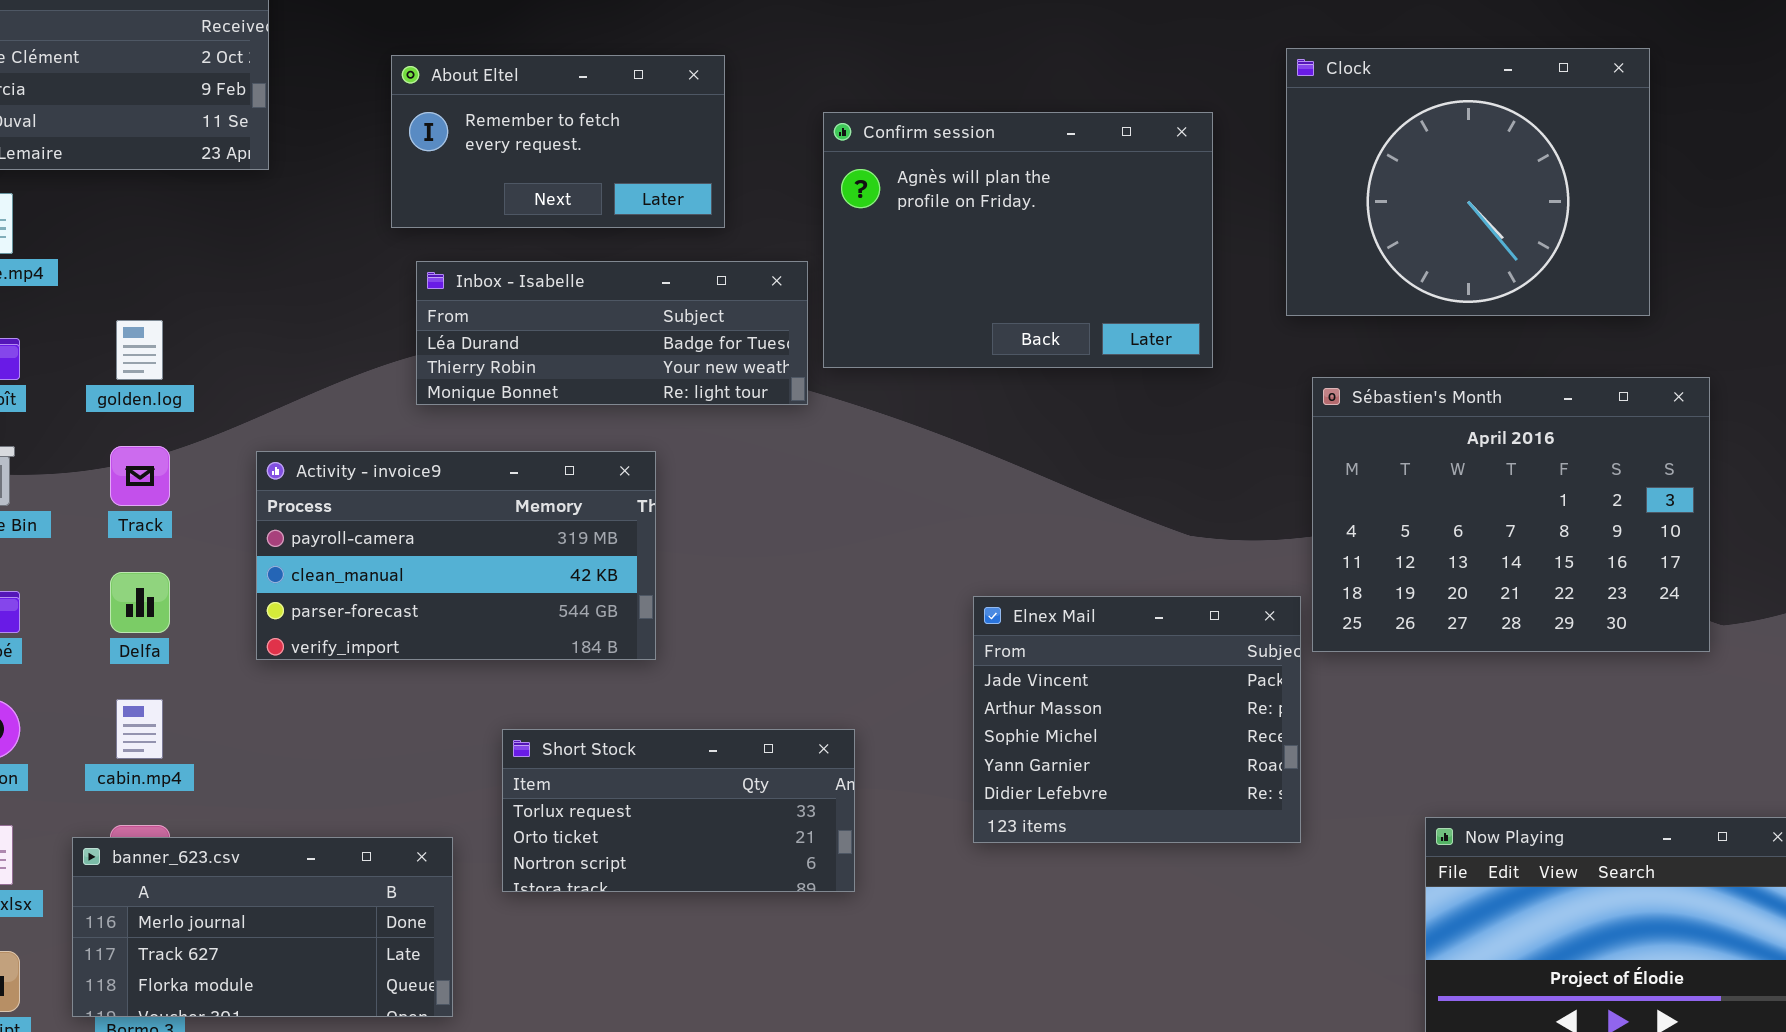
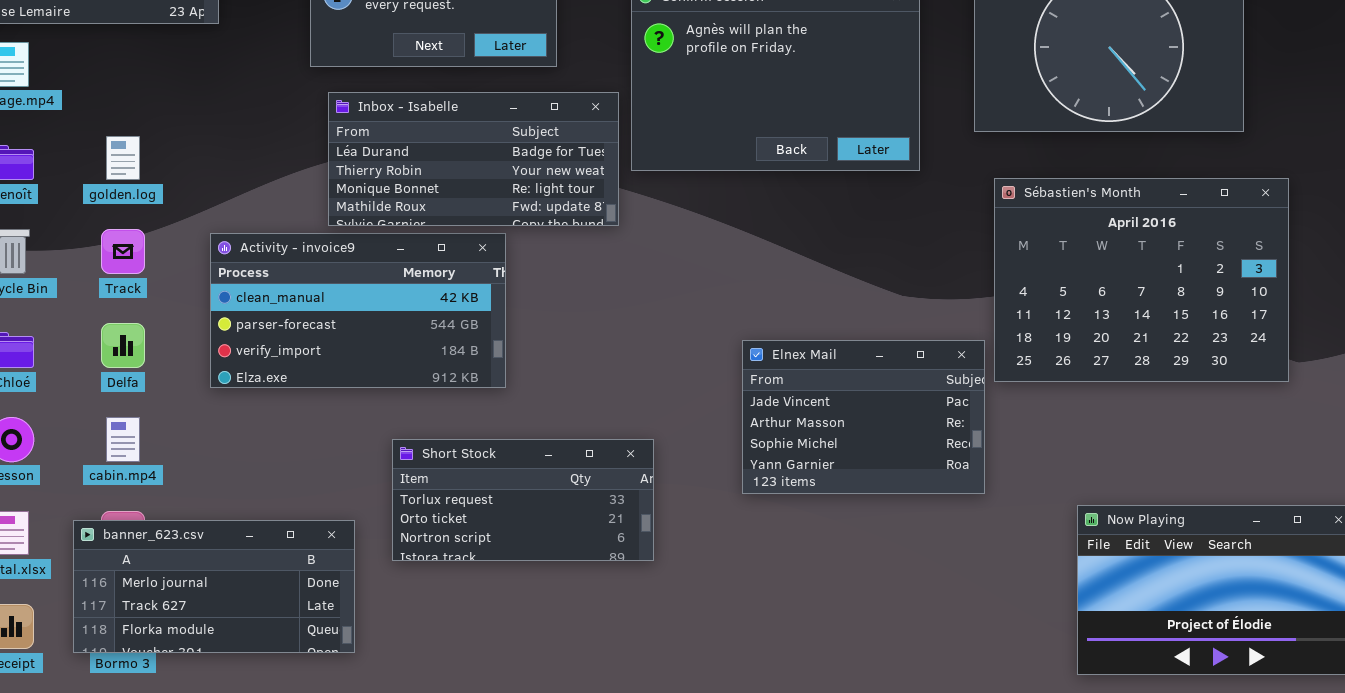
Inbox - Isabelle: [416,261,808,405] -> [328,92,619,226], resized
Activity - invoice9: [256,451,656,660] -> [210,233,506,388], scrolled down 1 row
Elnex Mail: [973,596,1301,843] -> [742,340,985,494], resized

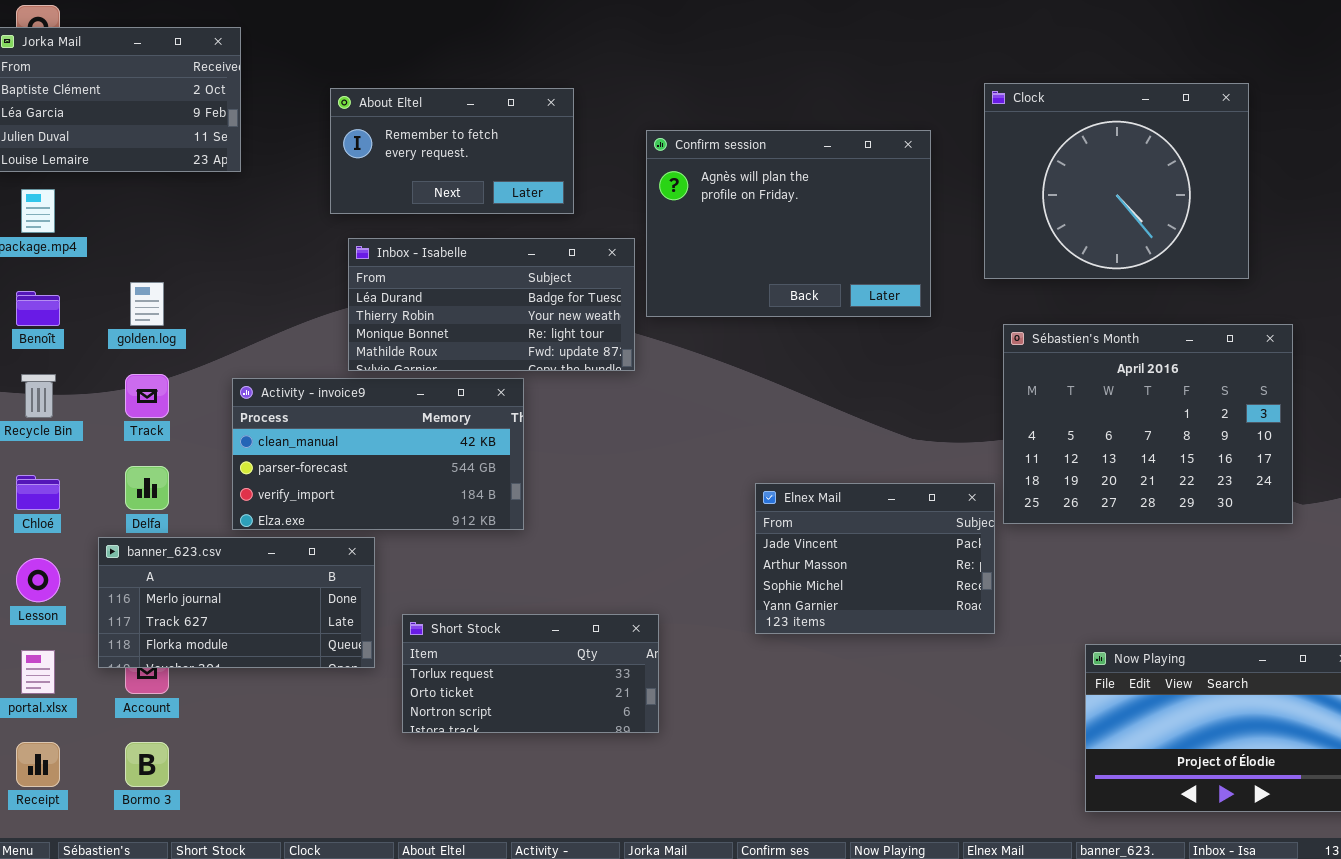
Short Stock: [392,439,654,561] -> [402,614,659,733], moved
banner_623.csv: [73,520,355,653] -> [98,537,375,668], moved

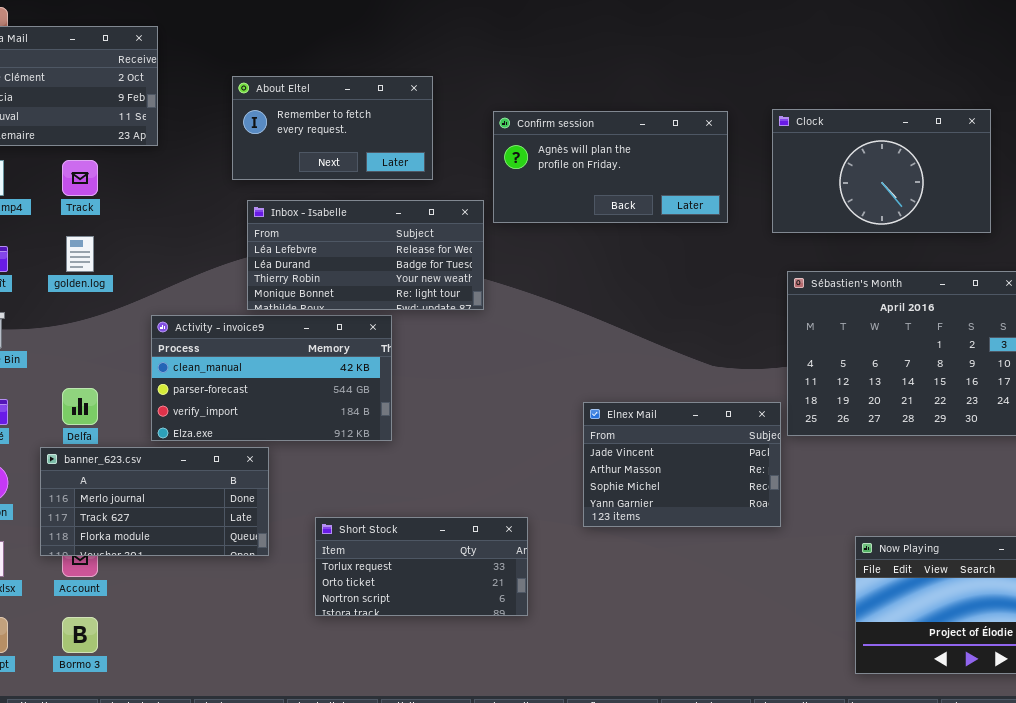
Clock: [984,83,1249,279] -> [772,109,991,233], resized
Confirm session: [646,130,931,317] -> [493,111,728,223], resized
Inbox - Isabelle: [348,238,635,371] -> [247,200,484,310], scrolled up 1 row
Track: [125,374,169,418] -> [62,160,98,196], moved
Short Stock: [402,614,659,733] -> [315,517,528,616], moved

